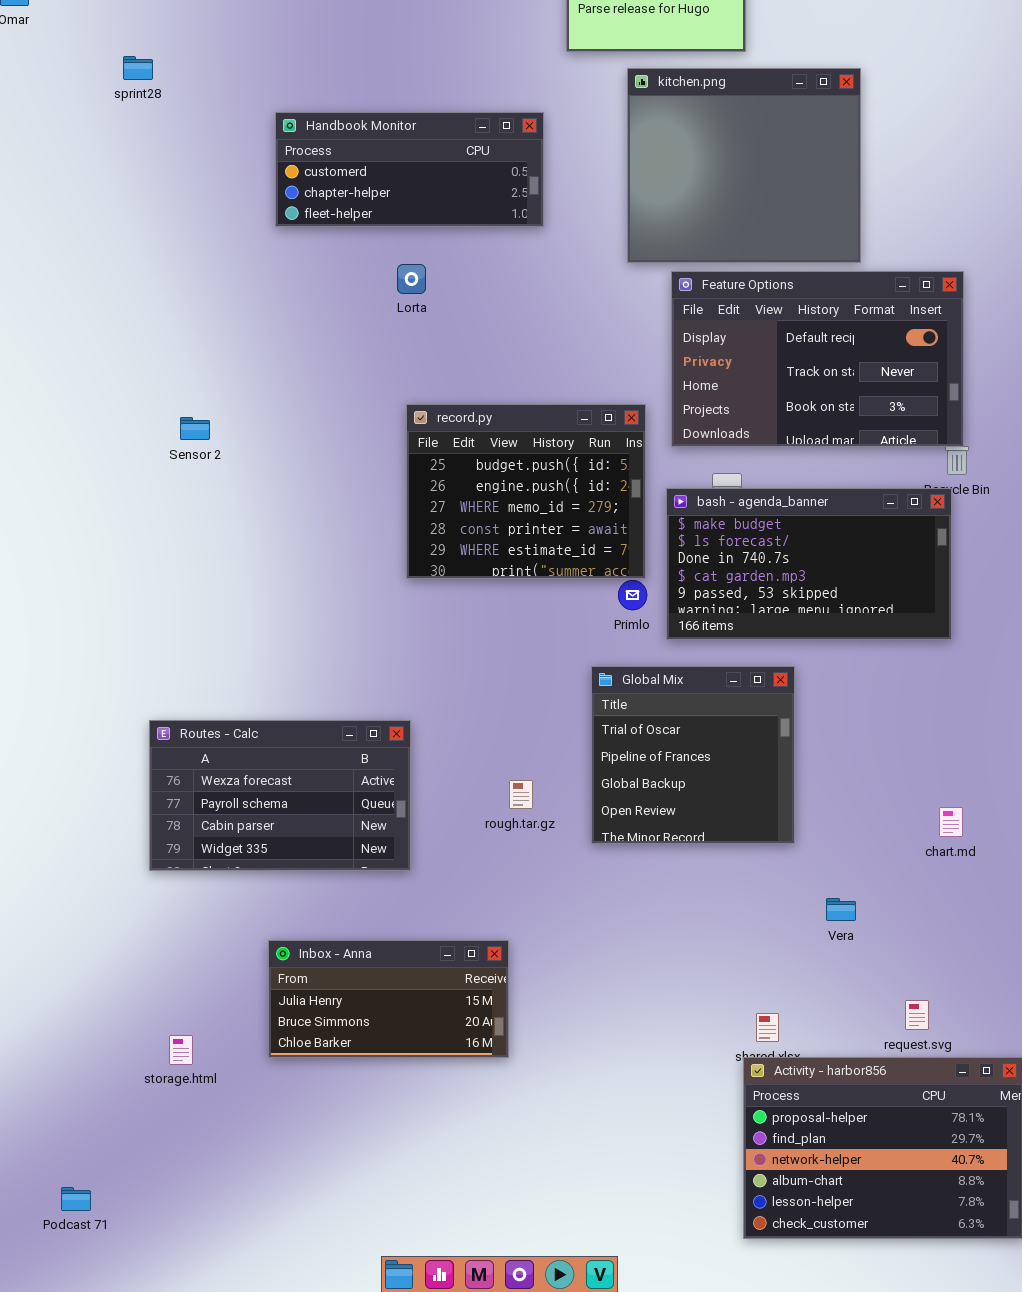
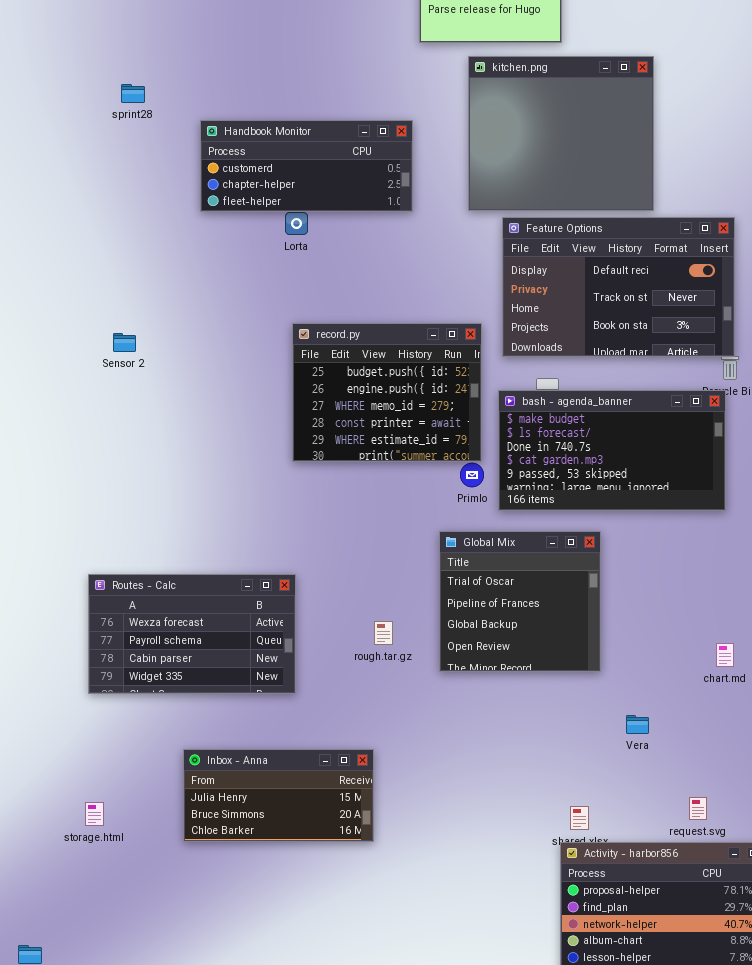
sprint28: [123,56,153,80] -> [121,84,145,103], moved
Handbook Monitor: [275,112,544,227] -> [200,120,413,212], moved
storage.html: [169,1035,193,1065] -> [85,802,104,826], moved

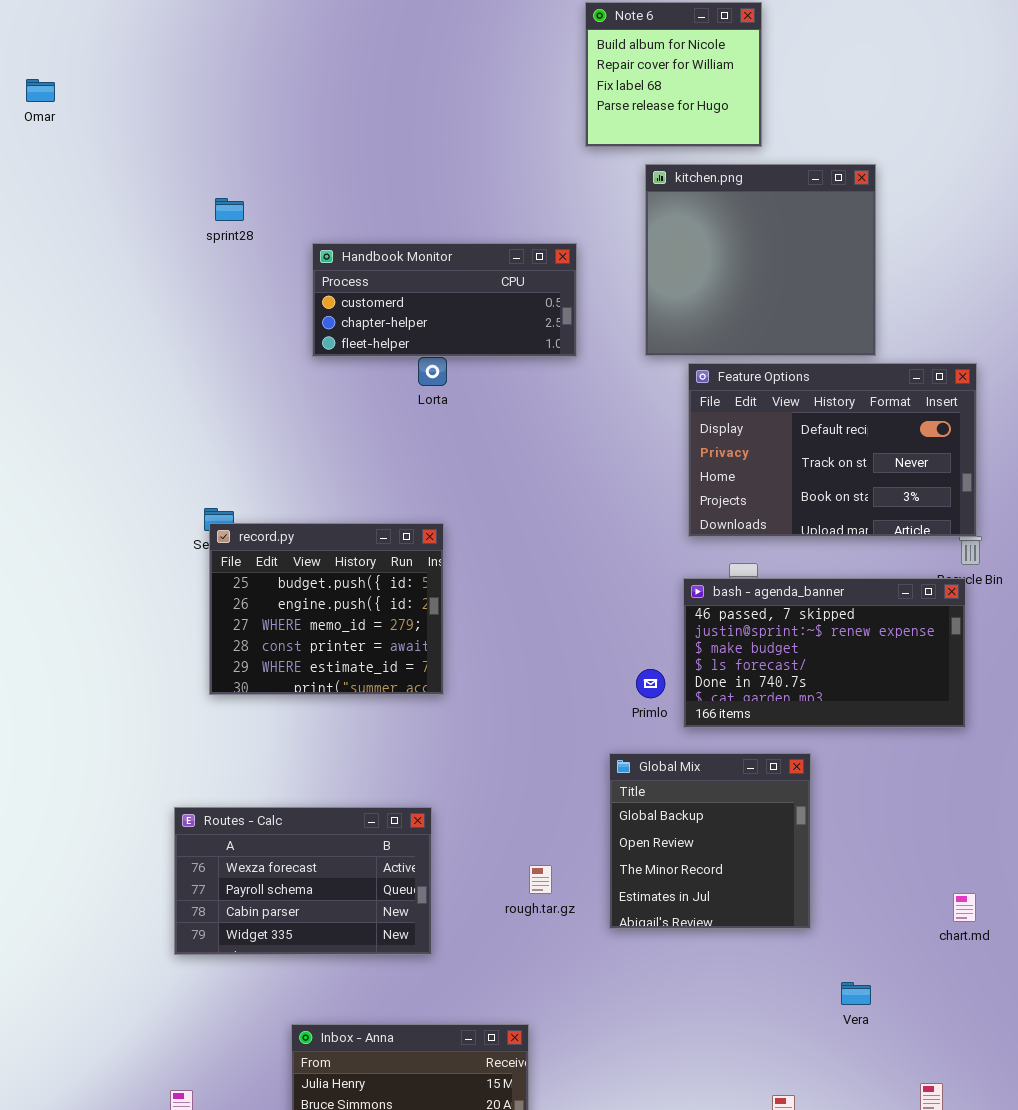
record.py: [292,323,482,462] -> [209,523,444,695], moved
bash - agenda_banner: [498,390,726,511] -> [683,578,966,728], scrolled up 2 rows
Global Mix: [439,531,601,672] -> [609,753,811,929], scrolled down 2 rows

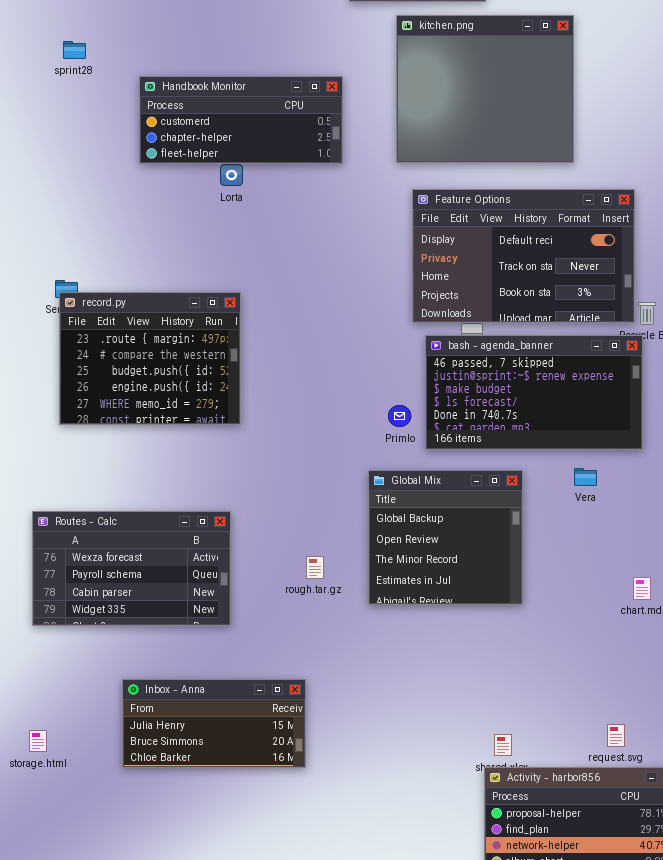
Feature Options: [688,363,977,537] -> [412,189,635,323], moved
record.py: [209,523,444,695] -> [59,292,241,425], scrolled up 2 rows
Vera: [841,982,871,1005] -> [574,468,597,486], moved

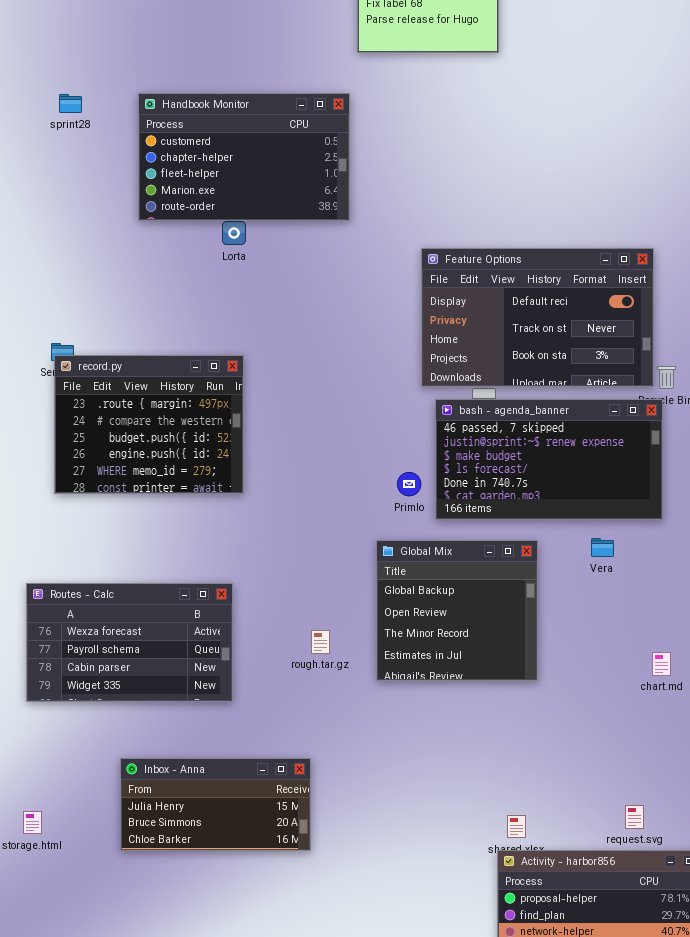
kitchen.png: [396,15,574,163] -> none, closed
Handbook Monitor: [139,76,343,164] -> [138,93,350,221], resized

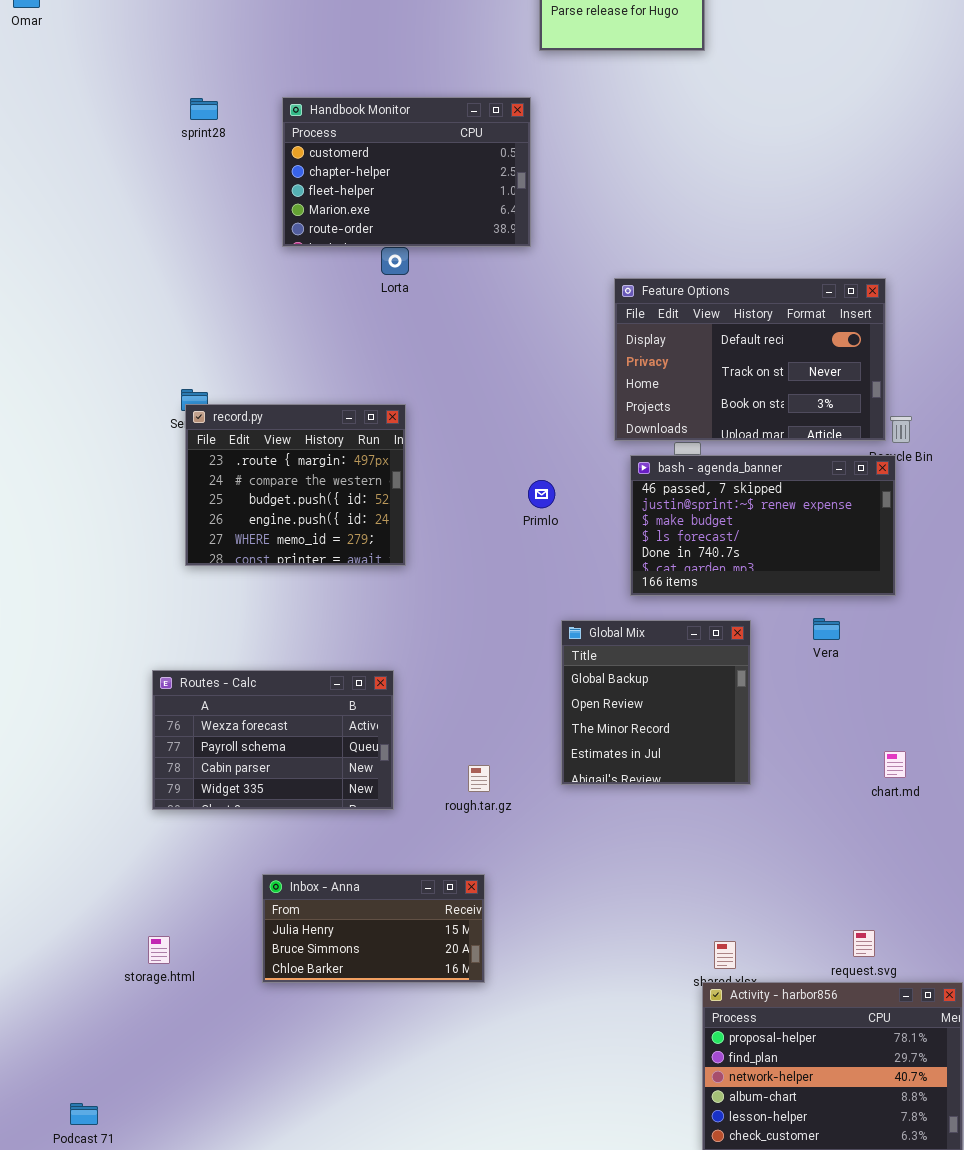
Primlo: [397,472,421,496] -> [528,480,555,508], moved
rough.tar.gz: [311,630,330,654] -> [468,765,490,792], moved

